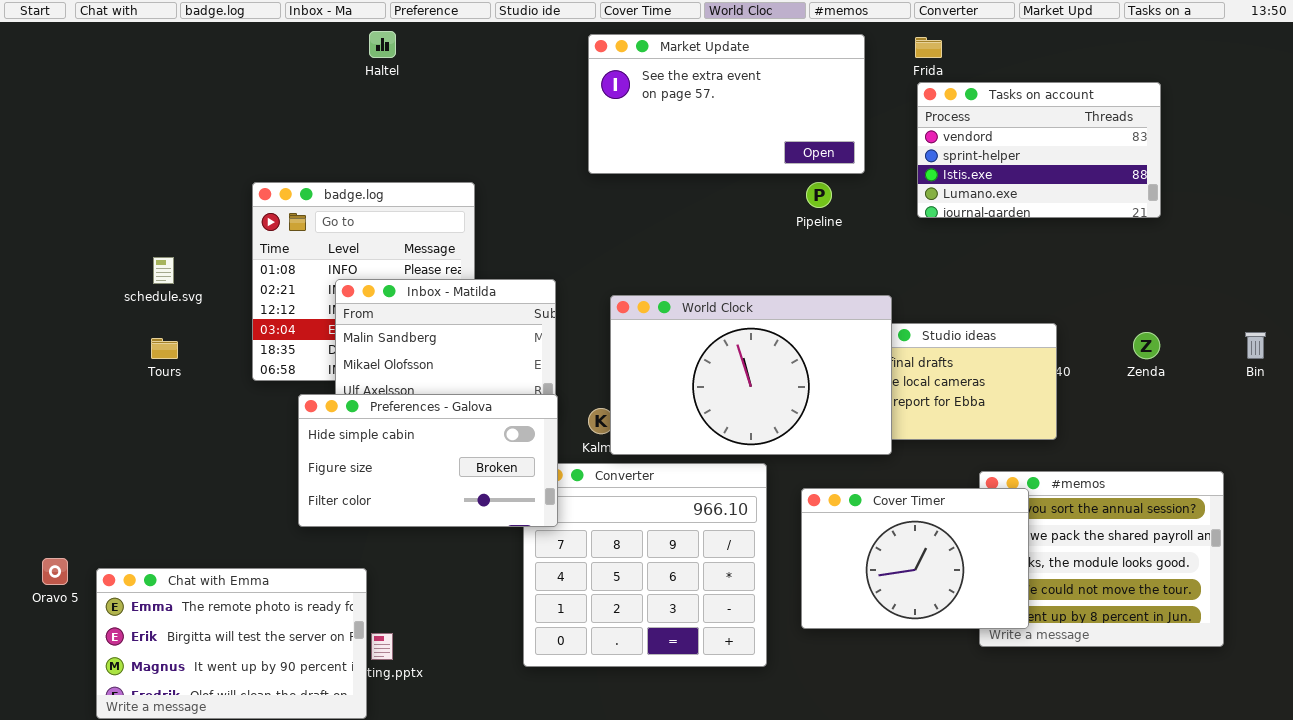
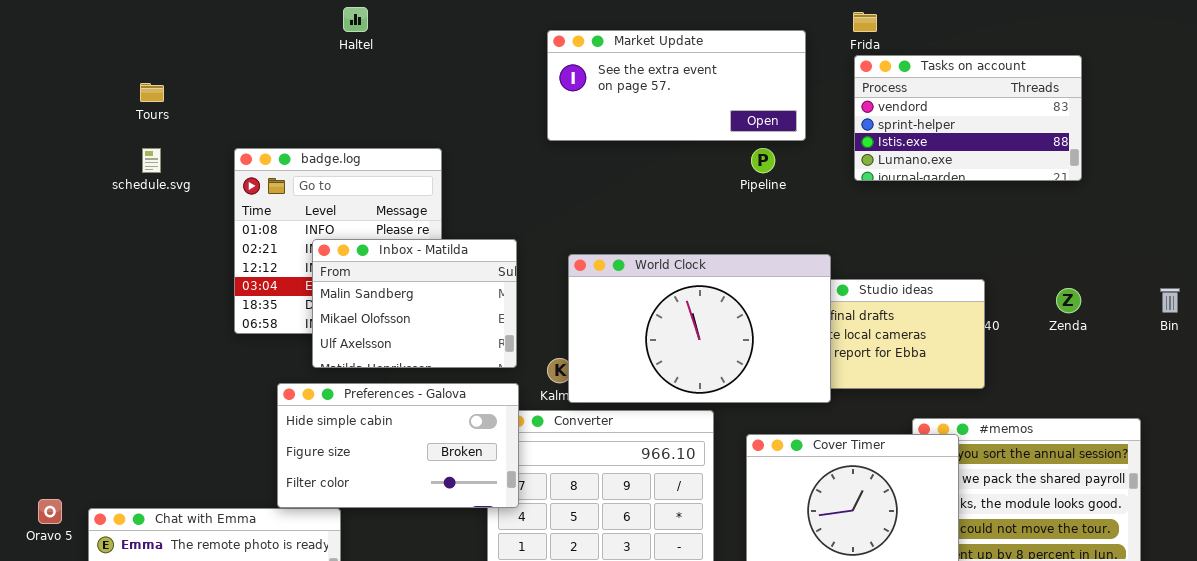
Market Update: [588,34,865,174] -> [547,30,806,141], resized
schedule.svg: [153,257,174,284] -> [142,148,161,173], moved
Tours: [151,338,178,359] -> [140,83,164,102], moved
Preferences - Galova: [298,394,558,527] -> [277,383,519,508], moved

